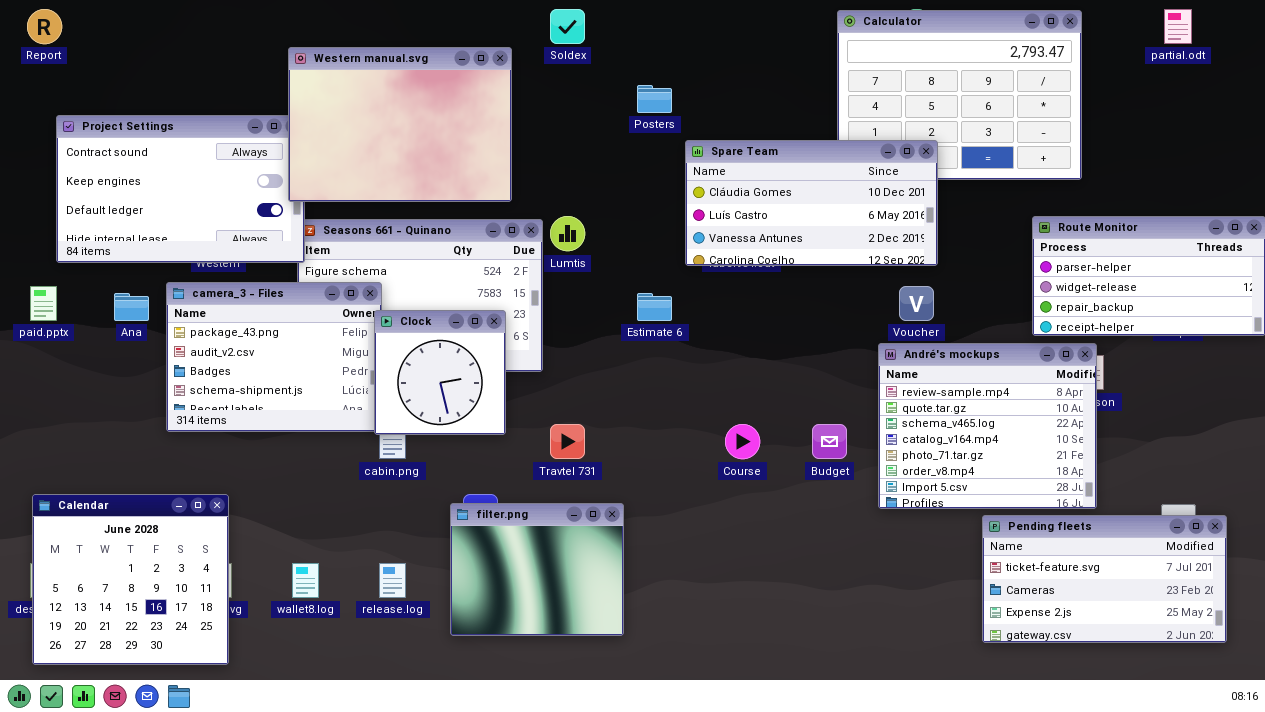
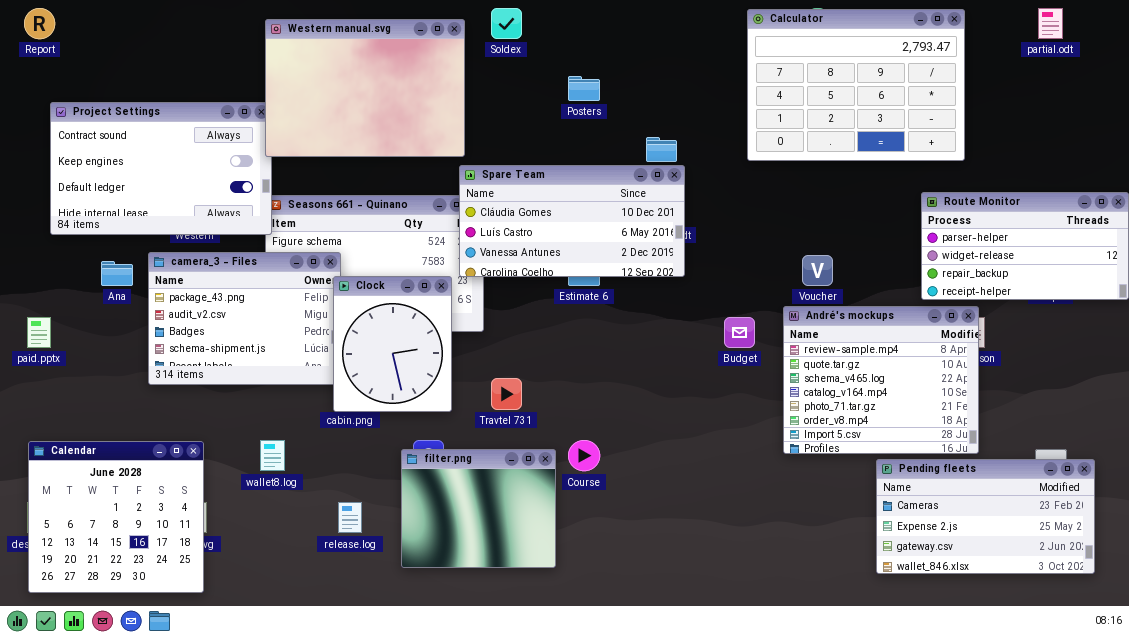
Western manual.svg: [288,47,512,202] -> [265,19,465,157], moved
Spare Team: [685,140,938,266] -> [459,165,685,277], moved
paid.pptx: [30,286,57,321] -> [27,317,51,348], moved
Clock: [374,310,506,435] -> [333,276,452,412], resized
Course: [725,424,760,459] -> [568,440,600,471], moved
Budget: [812,424,847,459] -> [724,317,755,348], moved
Pending fleets: [982,515,1227,643] -> [876,459,1095,574], scrolled down 1 row
wallet8.log: [292,563,319,598] -> [260,440,285,471], moved

